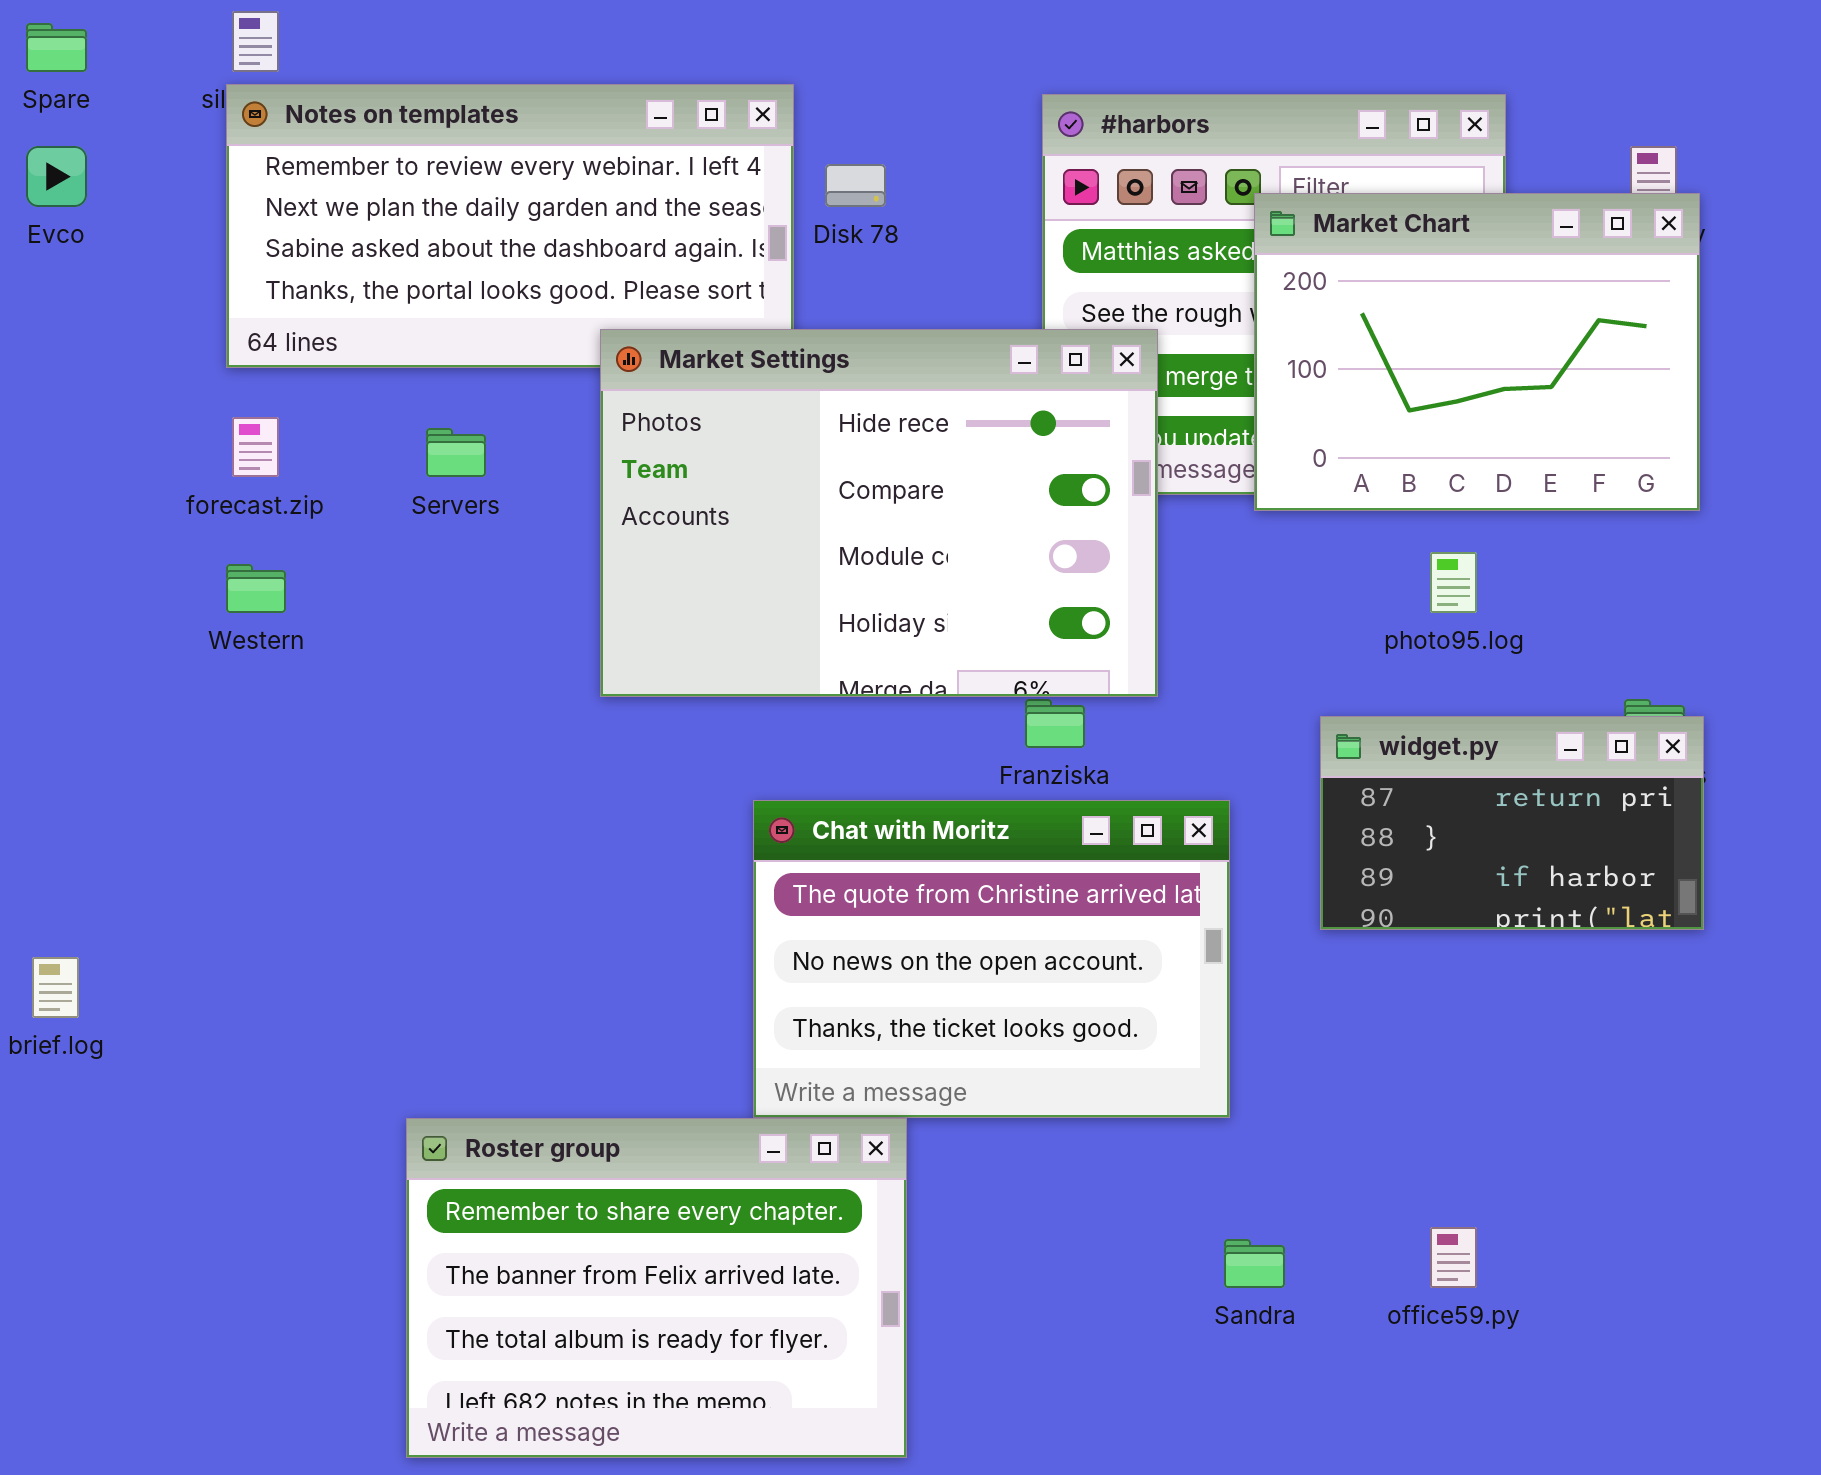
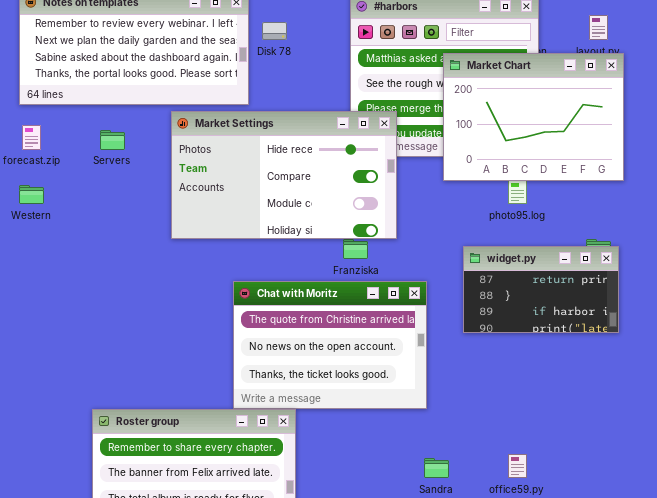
Market Chart: [1254,193,1700,511] -> [443,53,624,181], moved
Market Settings: [600,329,1158,697] -> [171,111,397,239], resized

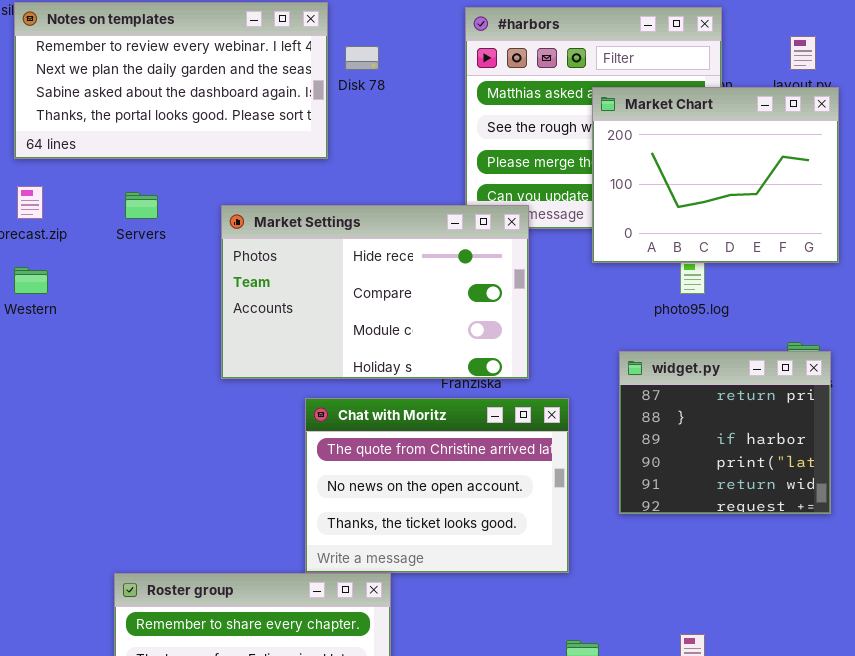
Market Settings: [171,111,397,239] -> [221,205,529,379], moved
widget.py: [463,246,619,333] -> [619,351,831,514], resized

